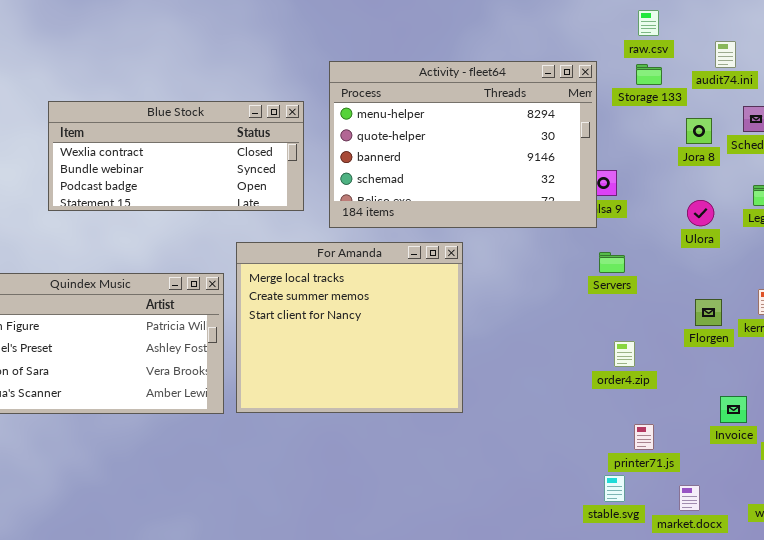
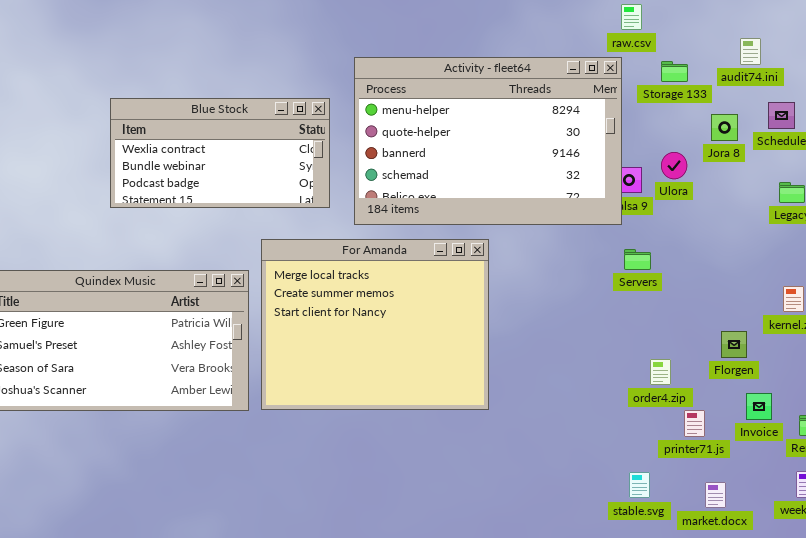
raw.csv: [638,10,659,36] -> [621,4,642,30], moved
Blue Stock: [48,101,304,211] -> [110,98,330,208], resized
Ulora: [687,200,714,226] -> [661,152,687,179], moved
Florgen: [695,299,722,326] -> [721,331,747,358], moved
order4.zip: [614,341,635,367] -> [650,359,671,385], moved
printer71.js: [634,424,654,450] -> [684,410,705,437], moved

